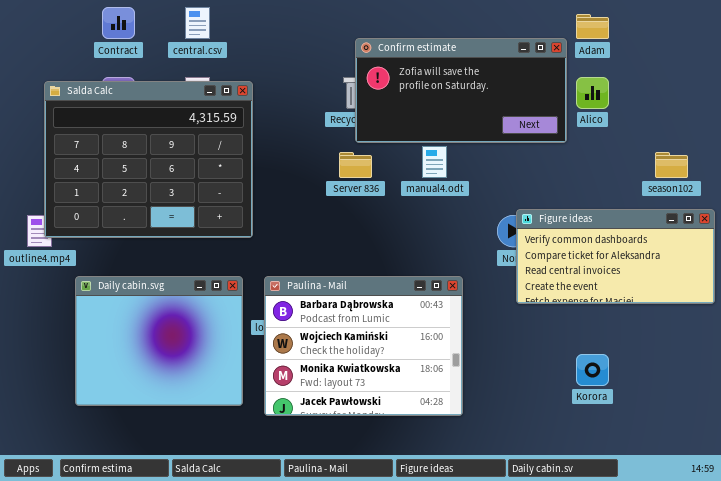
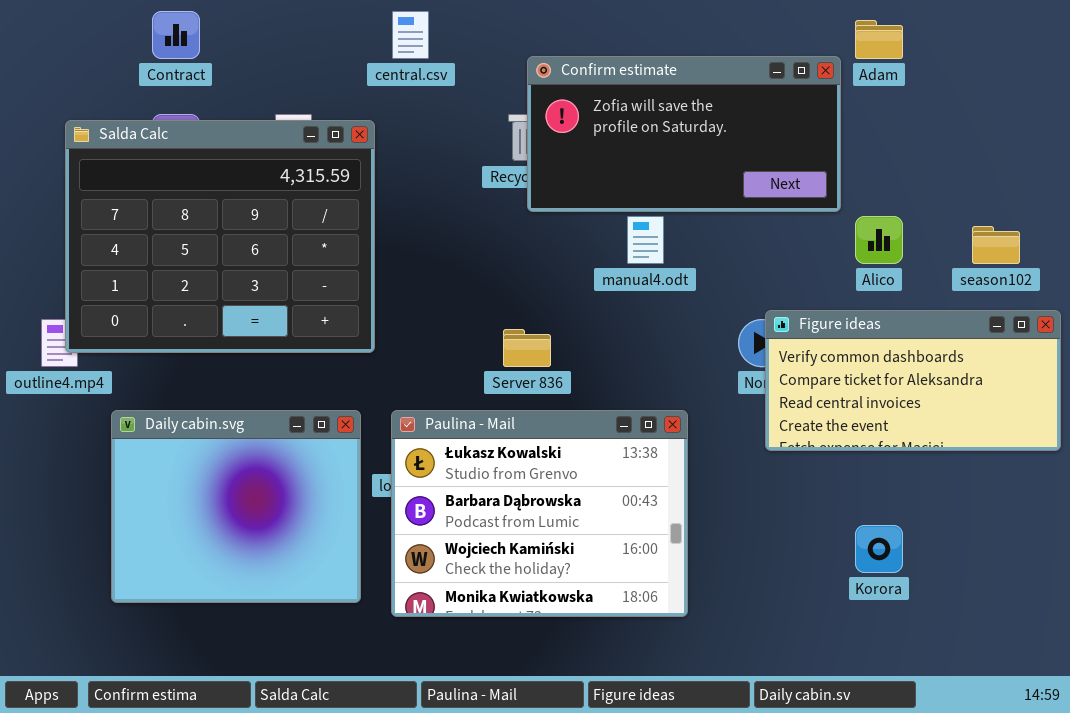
central.csv: [185,7,210,39] -> [392,11,429,59], moved
Alico: [576,77,609,109] -> [855,216,903,264], moved
Server 836: [339,152,372,178] -> [503,329,551,367], moved
Paulina - Mail: [264,276,463,416] -> [391,410,688,617], scrolled up 1 row

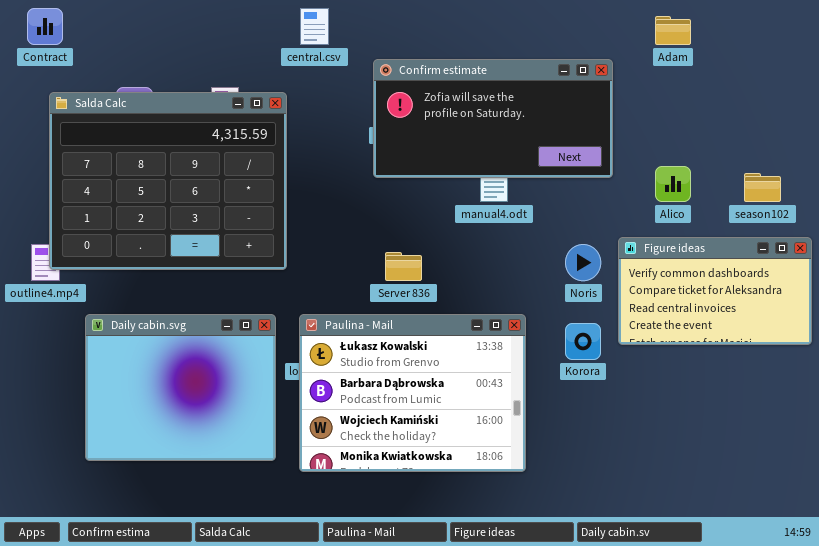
Contract: [152,11,200,59] -> [27,8,63,45], moved
Confirm estimate: [527,56,841,212] -> [373,59,613,178], moved
Figure ideas: [765,310,1061,451] -> [618,237,812,345], resized
Korora: [855,525,903,573] -> [565,323,601,360], moved

